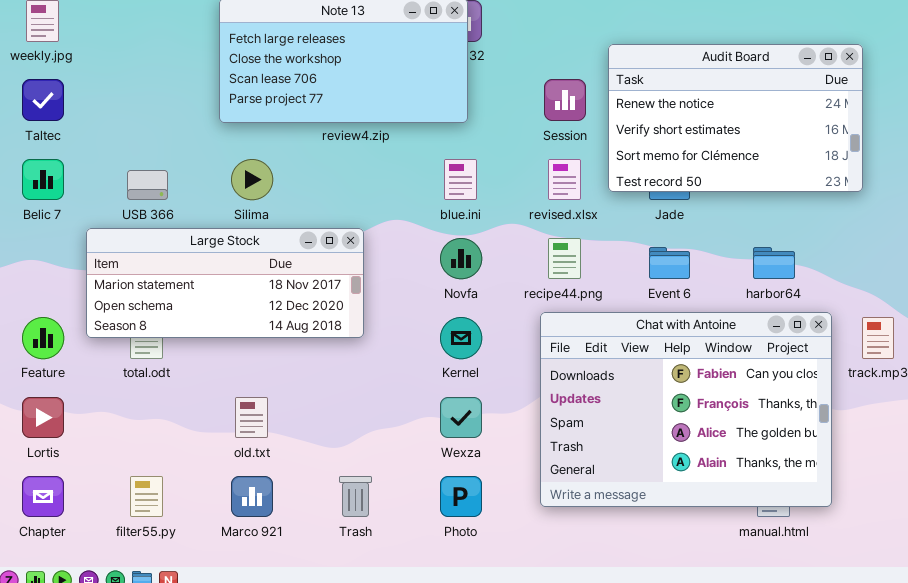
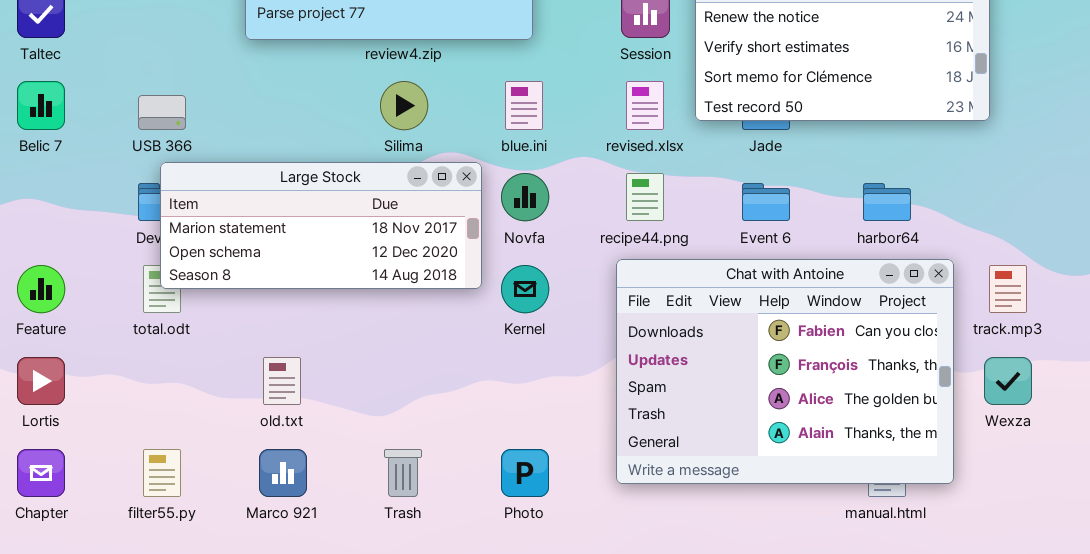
Silima: [231,159,273,200] -> [380,81,428,130], moved
Large Stock: [86,228,364,338] -> [160,162,482,289], moved
Wexza: [440,397,482,438] -> [984,357,1032,405], moved

